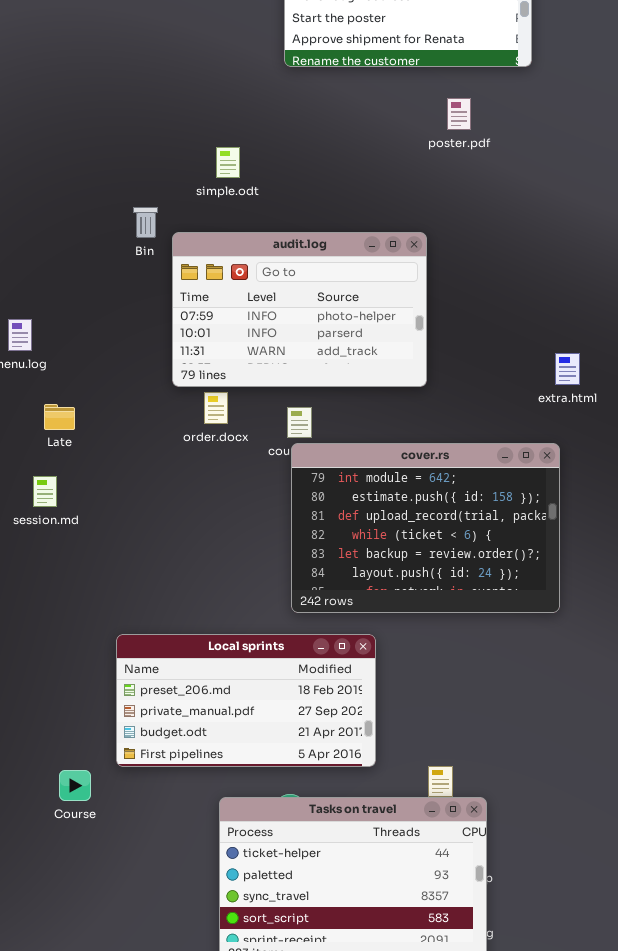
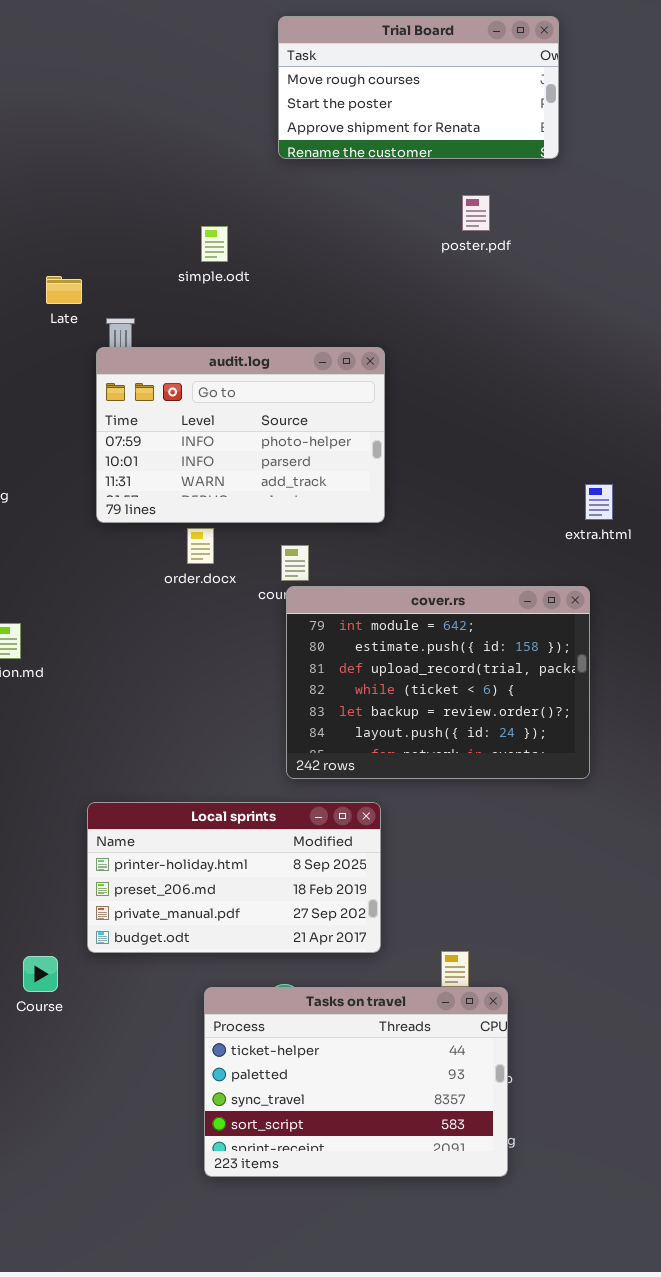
simple.odt: [216,147,240,178] -> [201,226,228,262], moved
audit.log: [172,232,427,387] -> [96,347,385,523], moved
Late: [44,404,75,430] -> [46,276,82,304], moved
Local sprints: [116,634,376,767] -> [87,802,381,953], scrolled up 1 row

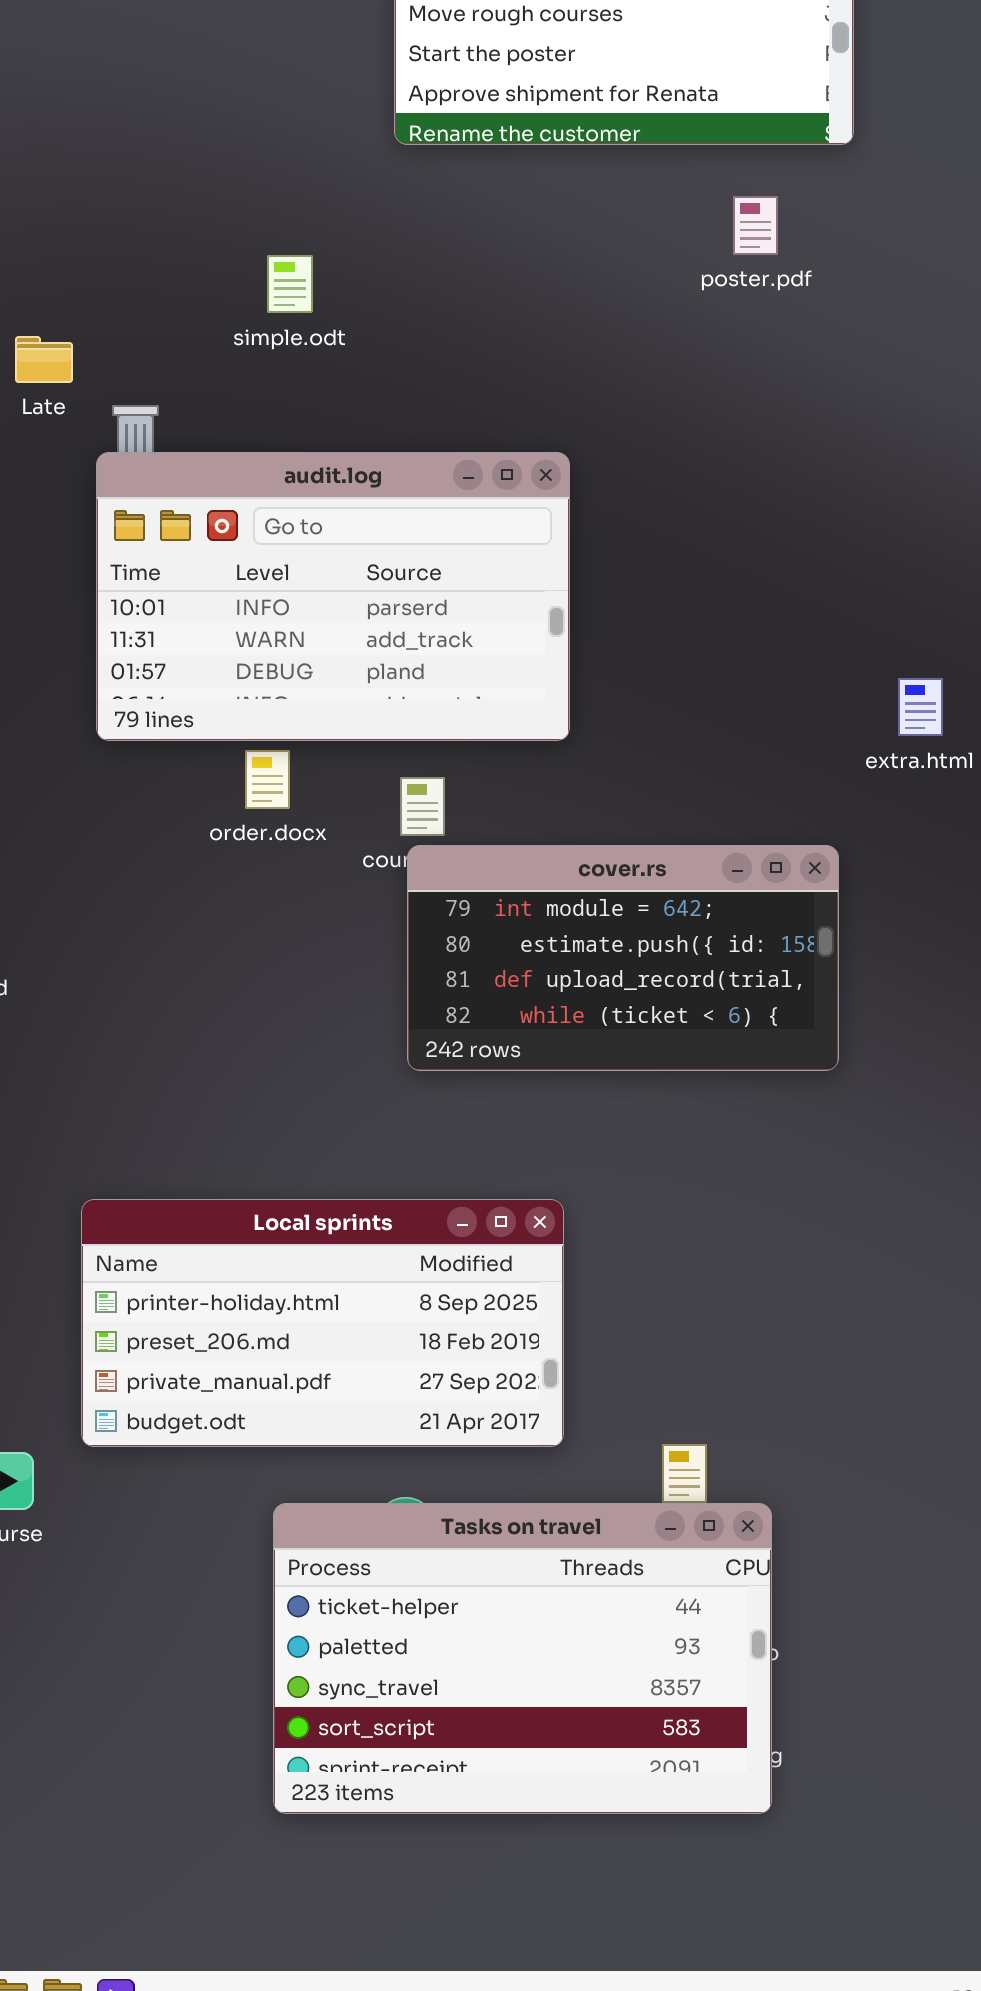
poster.pdf: [462,195,490,231] -> [733,196,778,255], moved
audit.log: [96,347,385,523] -> [96,452,570,741], scrolled down 1 row
cover.rs: [286,586,590,779] -> [407,845,839,1071], resized

